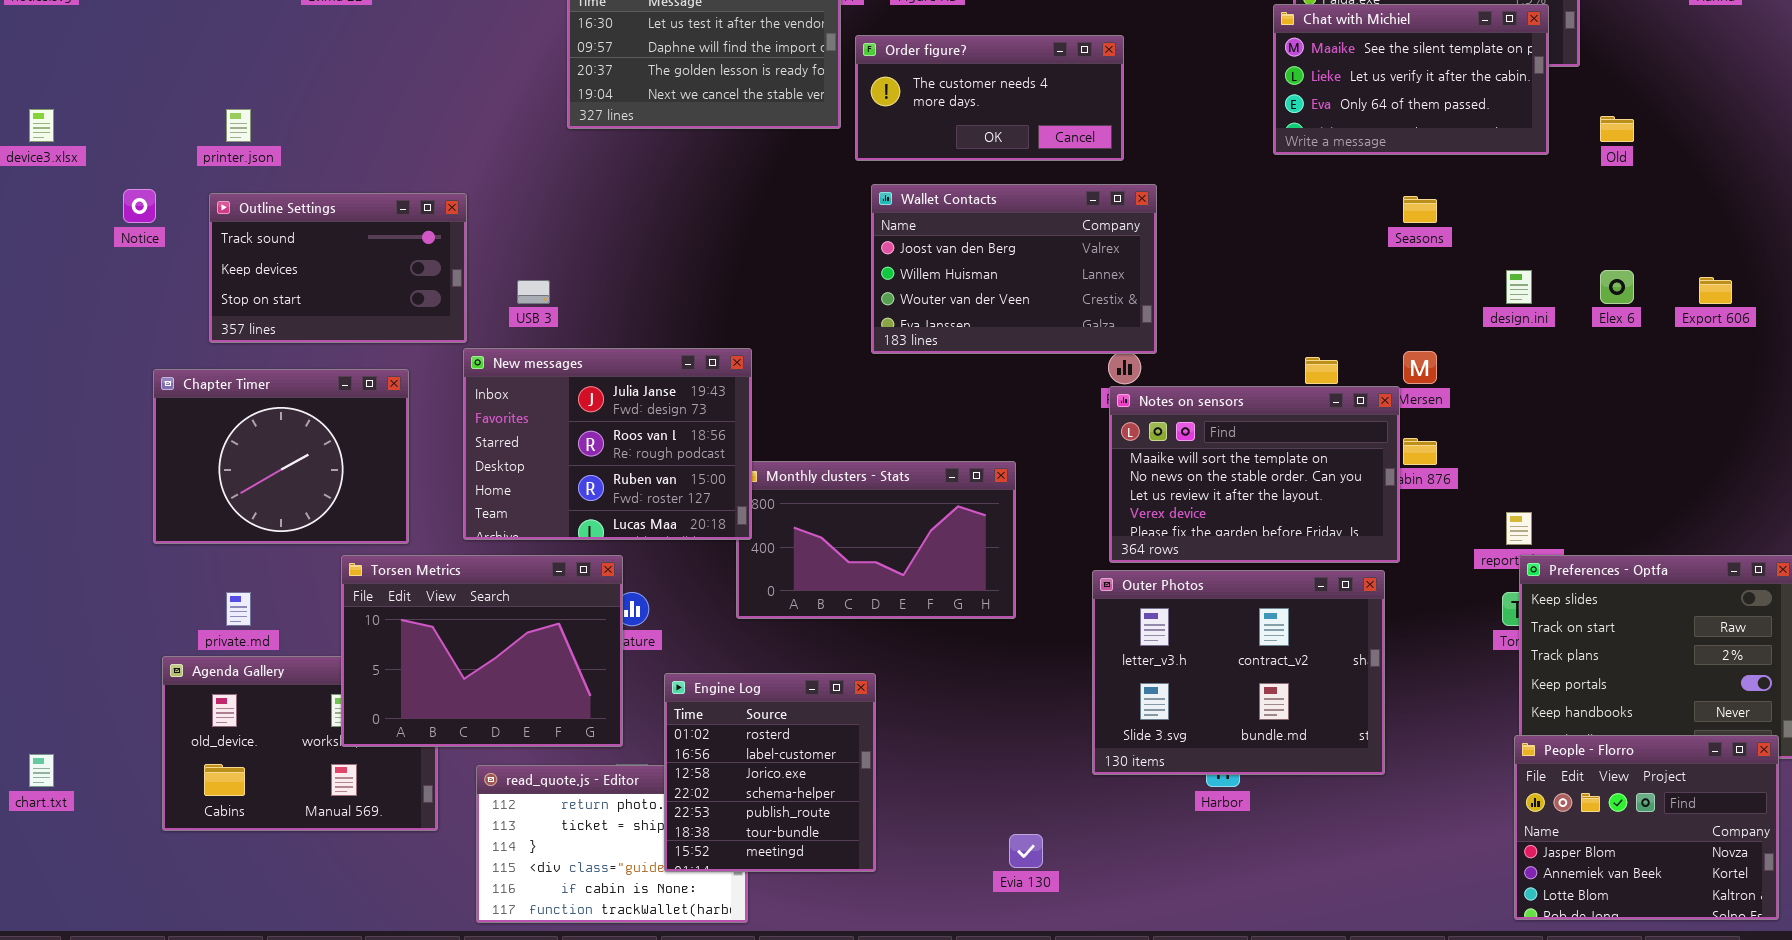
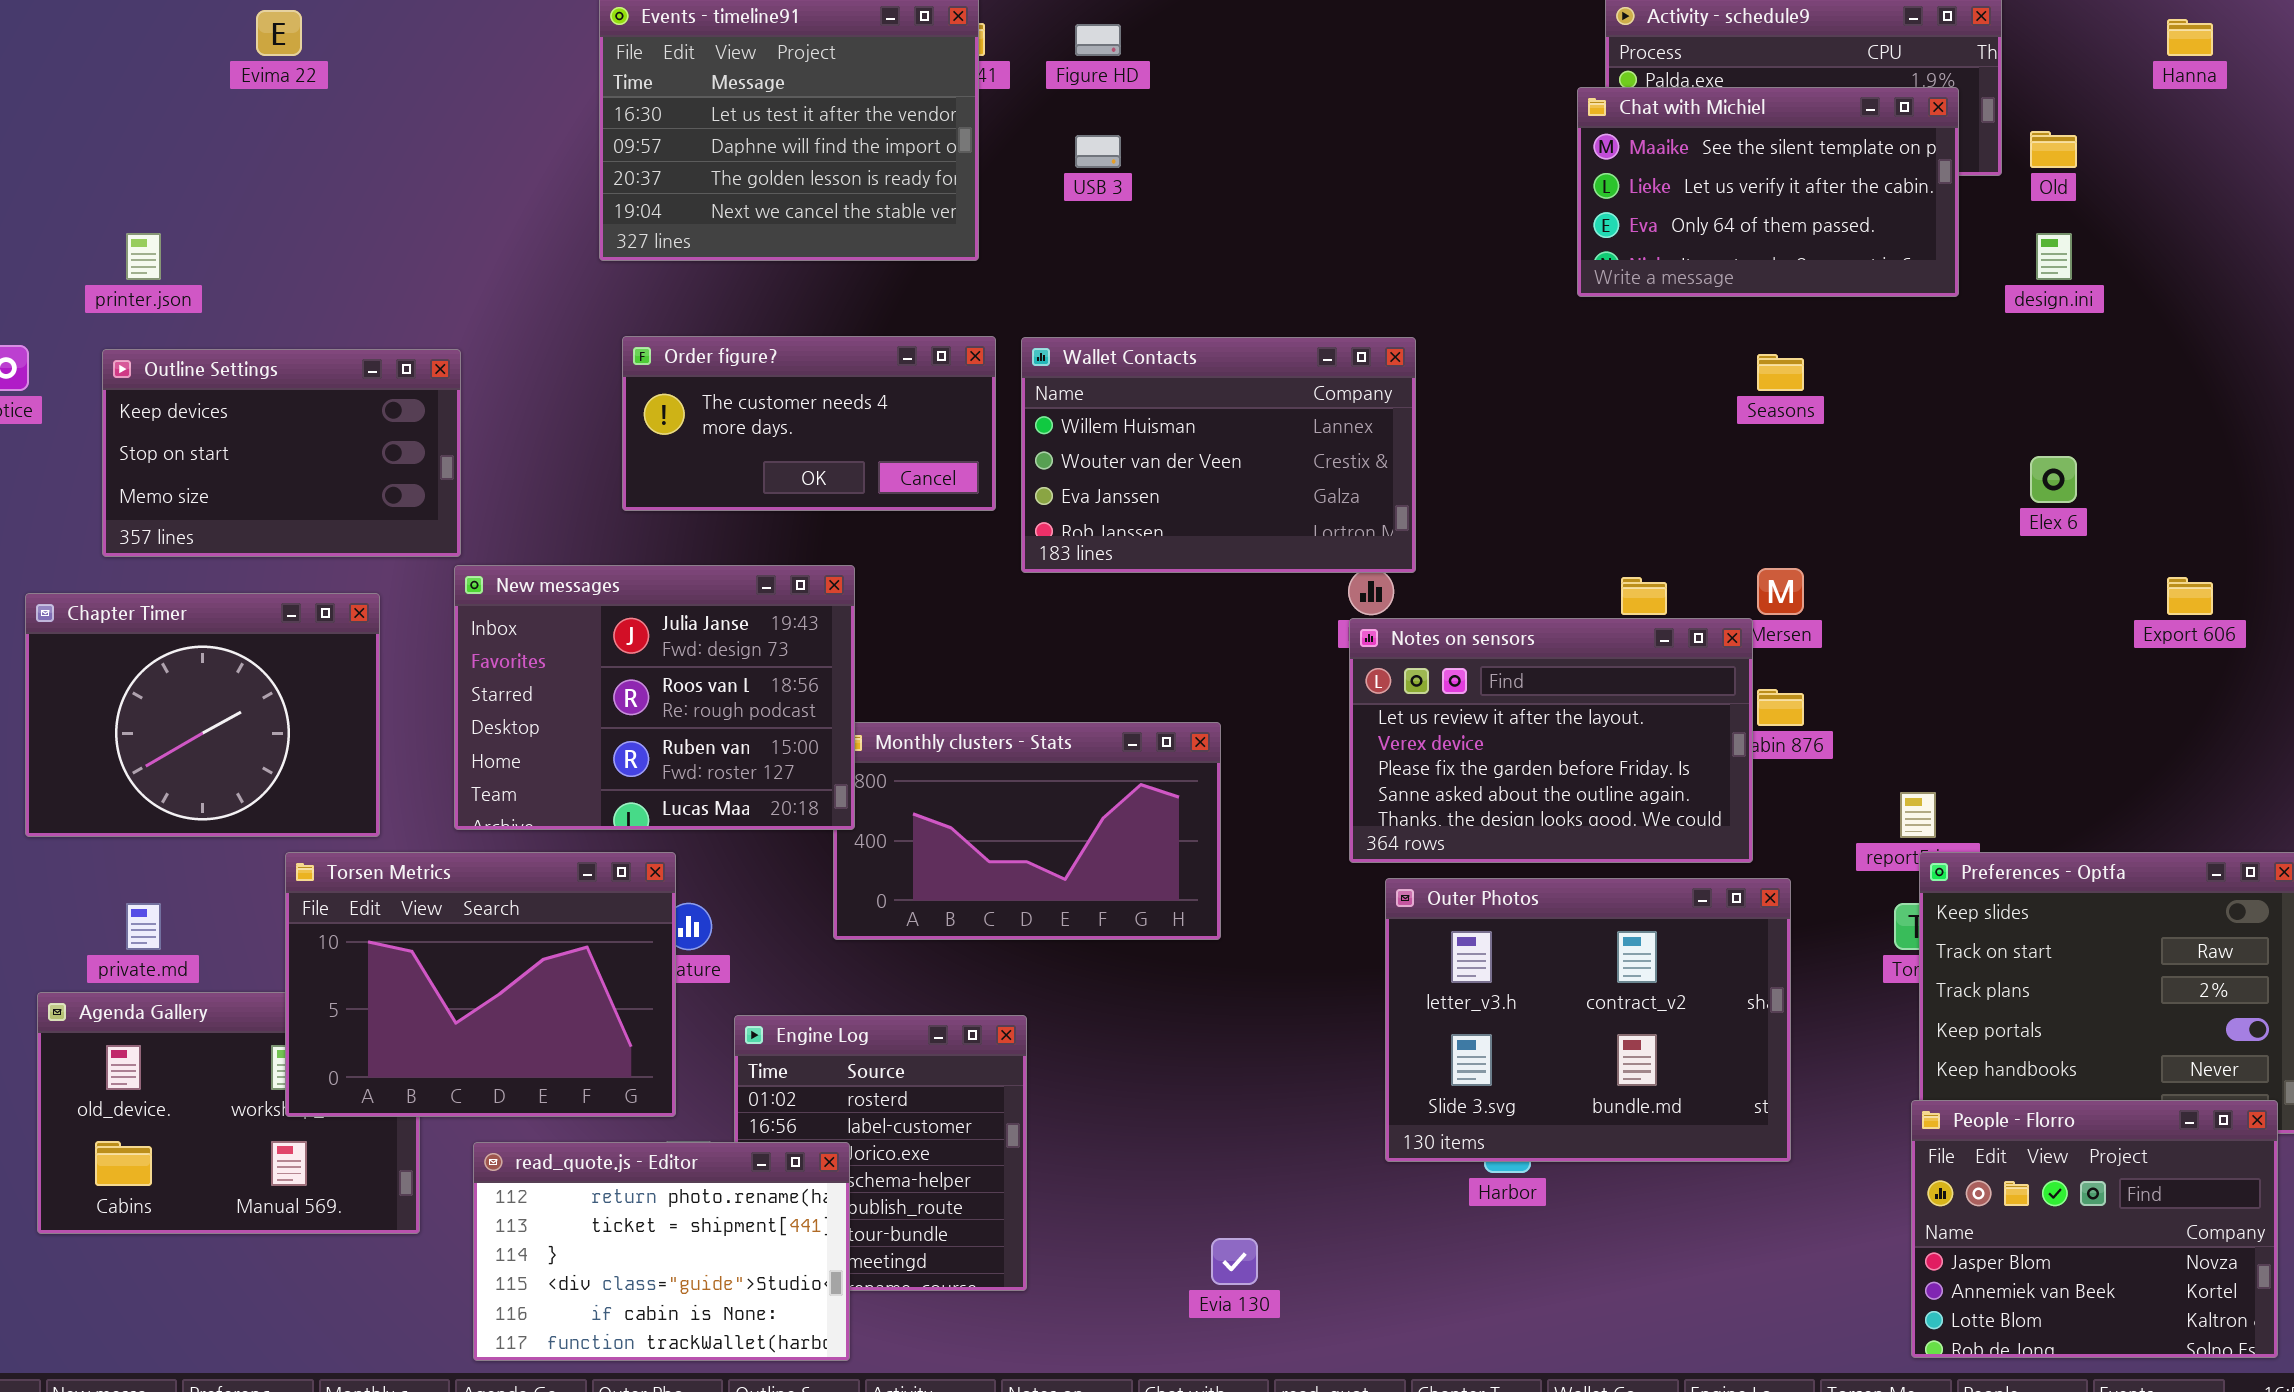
Order figure?: [855,35,1124,161] -> [622,336,996,511], moved
Old: [1600,116,1634,142] -> [2030,131,2077,168], moved
Wallet Contacts: [871,184,1157,354] -> [1021,337,1416,573], scrolled down 1 row
Outline Settings: [209,193,467,343] -> [102,349,461,557], scrolled down 1 row
design.ini: [1506,270,1532,304] -> [2036,233,2072,280], moved
Export 606: [1699,277,1732,304] -> [2167,577,2213,615], moved
USB 3: [517,280,550,304] -> [1075,135,1121,168], moved
Notes on sensors: [1109,386,1400,563] -> [1349,618,1753,863], scrolled down 2 rows
Outer Photos: [1092,570,1385,775] -> [1385,878,1791,1162], moved
read_quote.js - Editor: [476,765,748,923] -> [473,1142,850,1361], raised

